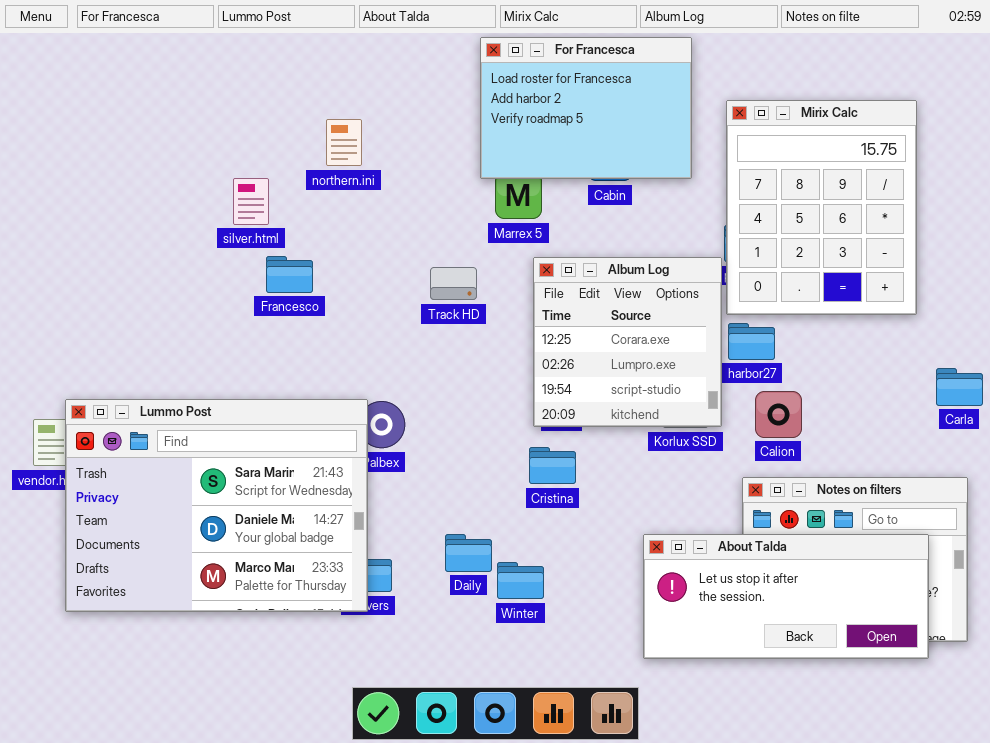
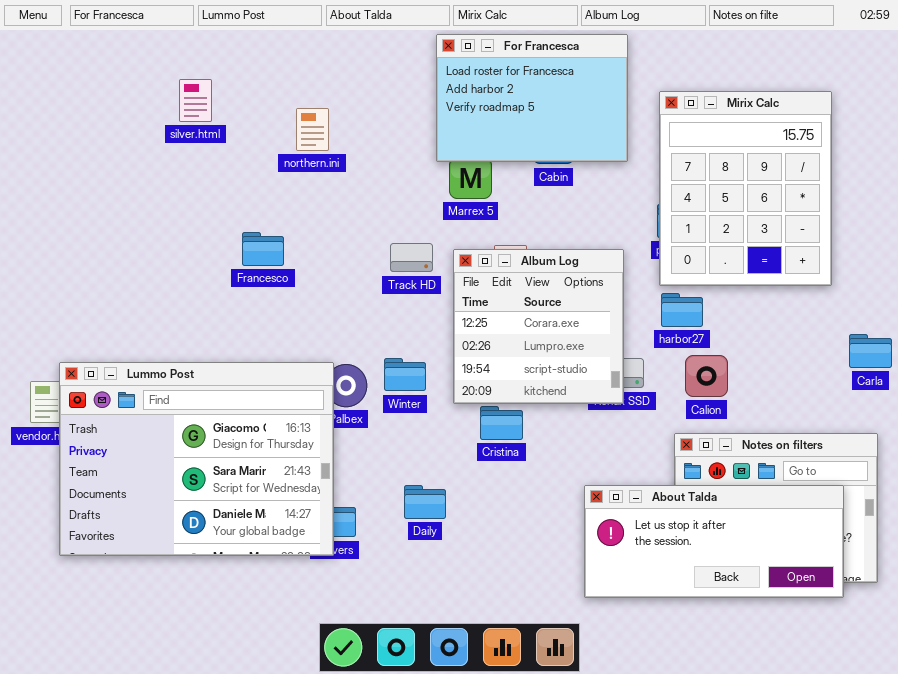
silver.html: [233,178,269,225] -> [179,79,212,122], moved
Album Log: [533,257,722,427] -> [453,249,624,404], moved
Lummo Post: [65,399,368,612] -> [59,362,334,556], scrolled up 1 row
Winter: [497,562,544,599] -> [384,358,426,391], moved

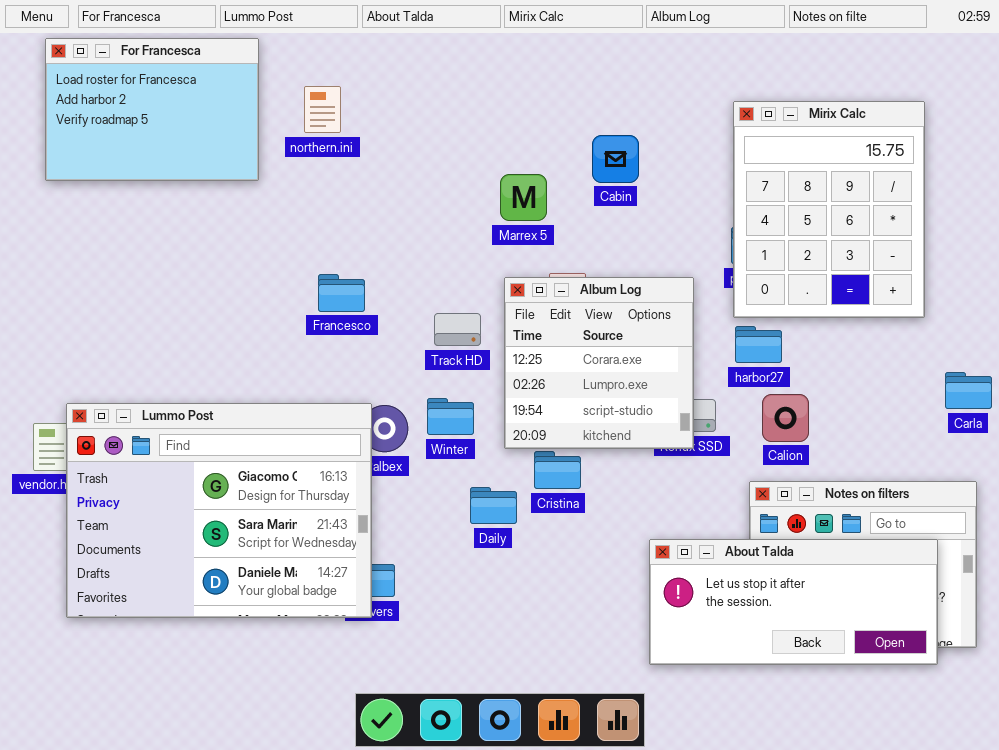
For Francesca: [436,34,628,162] -> [45,38,259,181], moved
northern.ini: [296,108,329,151] -> [304,86,341,133], moved
Francesco: [242,232,284,266] -> [318,274,365,312], moved
Track HD: [390,243,433,272] -> [434,313,481,346], moved
Daily: [404,485,446,519] -> [470,487,517,524], moved

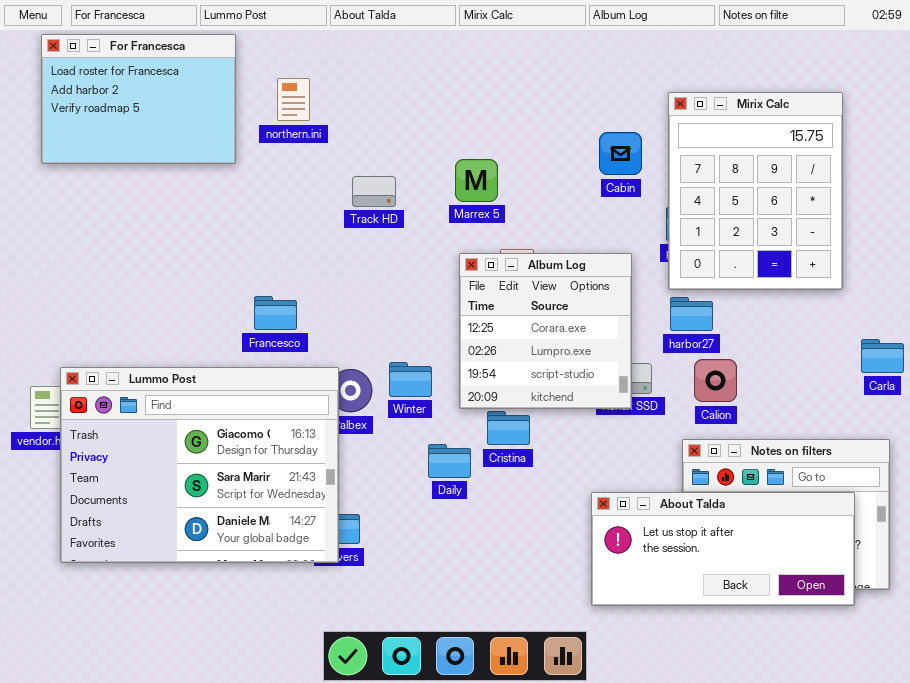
Cabin: [592,135,639,183] -> [599,132,642,175], moved
Francesco: [318,274,365,312] -> [254,296,297,330], moved
Track HD: [434,313,481,346] -> [352,176,396,207], moved

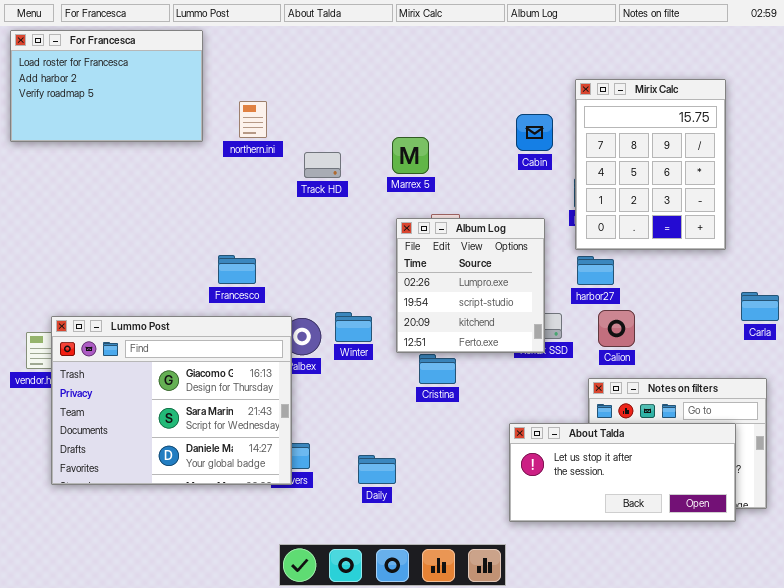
For Francesca: [41,34,236,164] -> [10,30,203,142], resized
northern.ini: [277,78,310,121] -> [239,101,267,138], moved
Album Log: [459,253,632,409] -> [396,218,545,353], scrolled down 1 row
Daily: [428,444,471,478] -> [358,455,396,484], moved

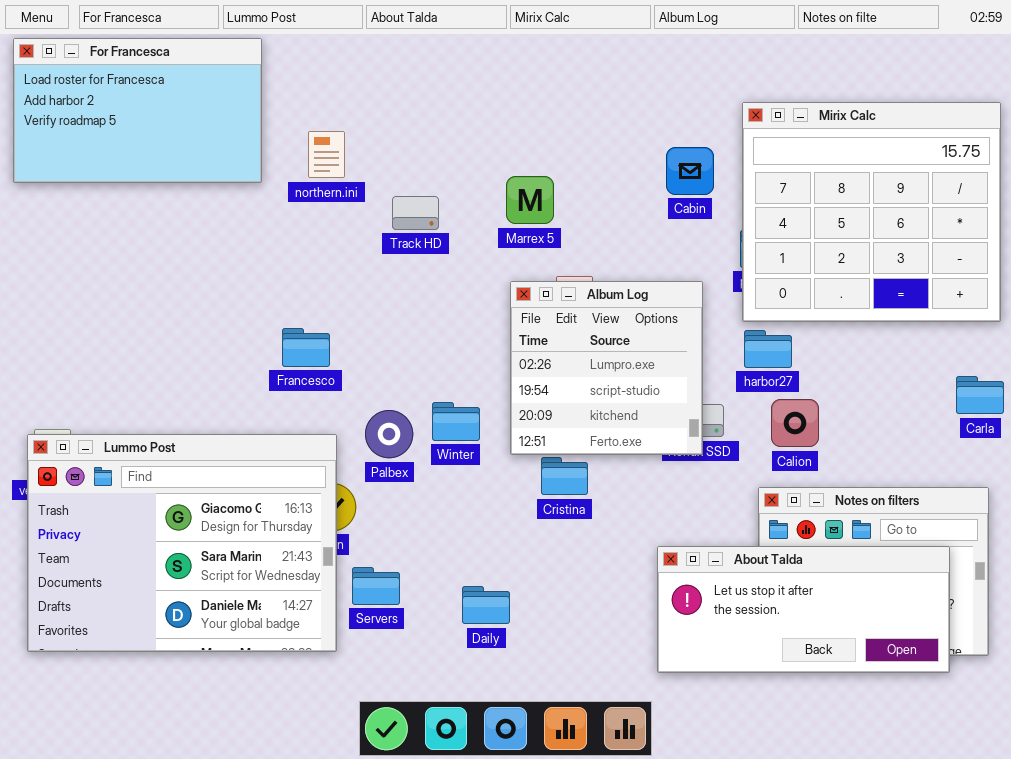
Mirix Calc: [575,79,726,250] -> [742,102,1001,322], resized
Lummo Post: [51,316,292,485] -> [27,434,337,652], moved

